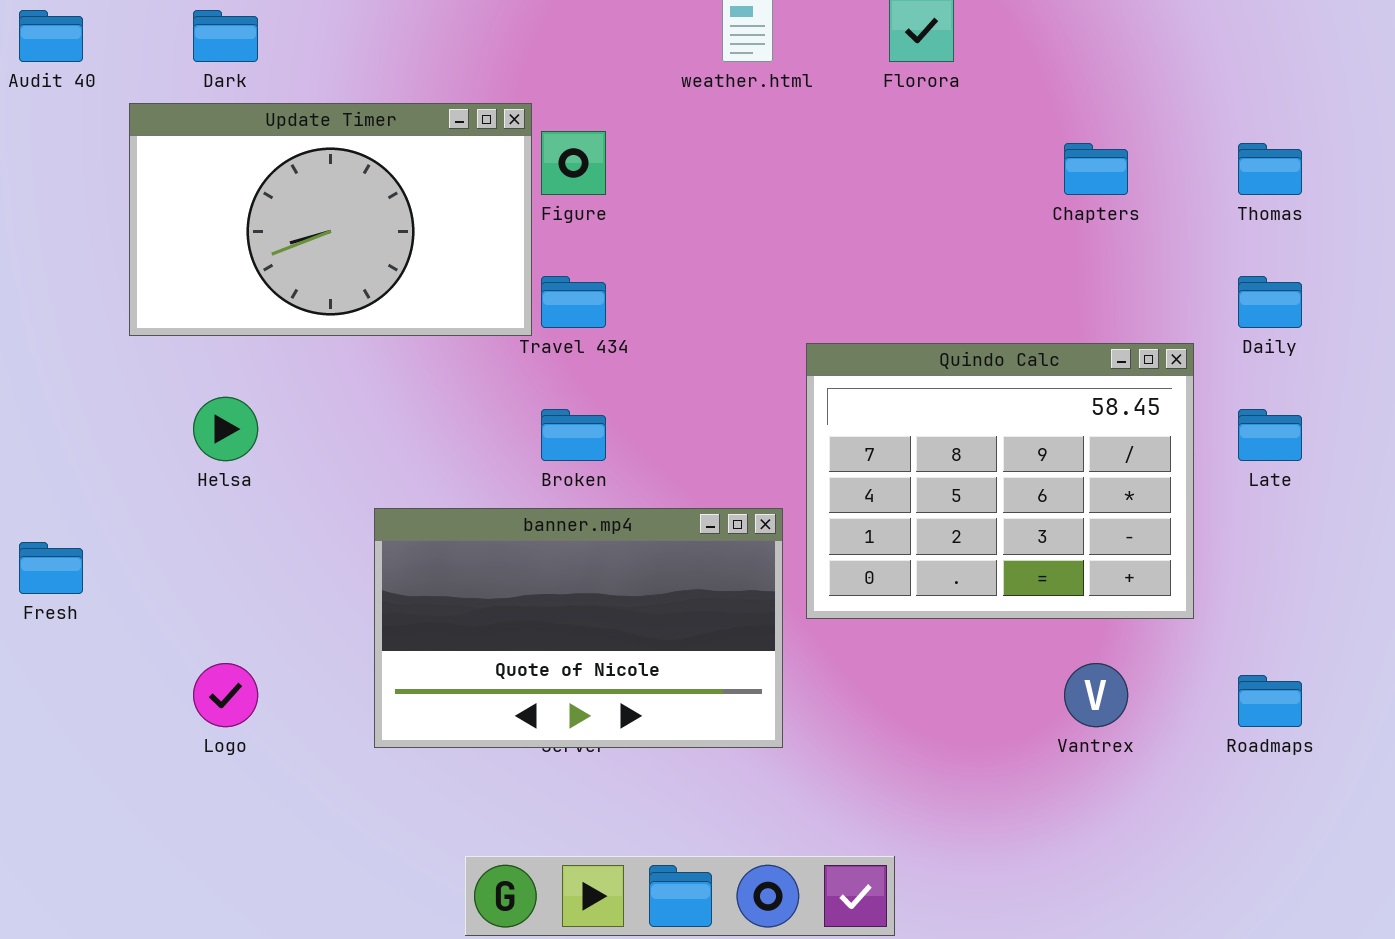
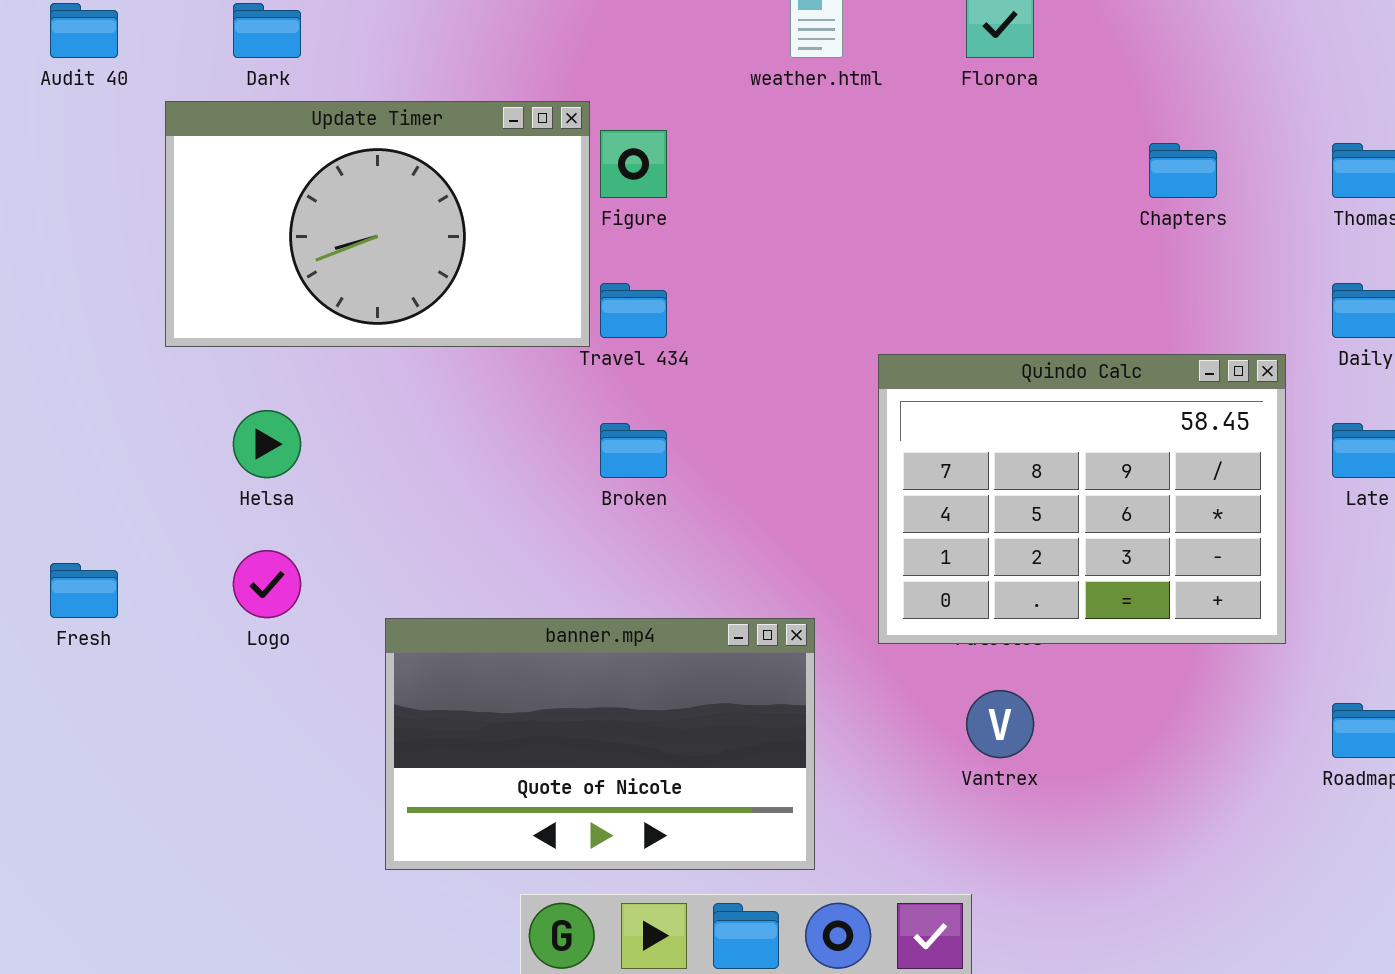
banner.mp4: [374,508,783,748] -> [385,618,815,870], moved
Logo: [193,663,258,727] -> [233,550,301,618], moved
Vantrex: [1064,663,1128,727] -> [966,690,1034,758], moved

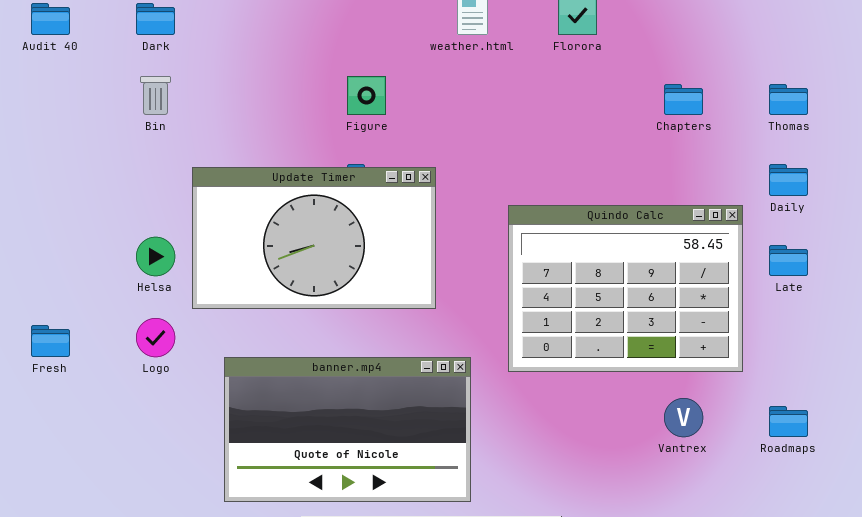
Update Timer: [165,101,590,347] -> [192,167,436,309], moved
Vantrex: [966,690,1034,758] -> [664,398,703,437], moved

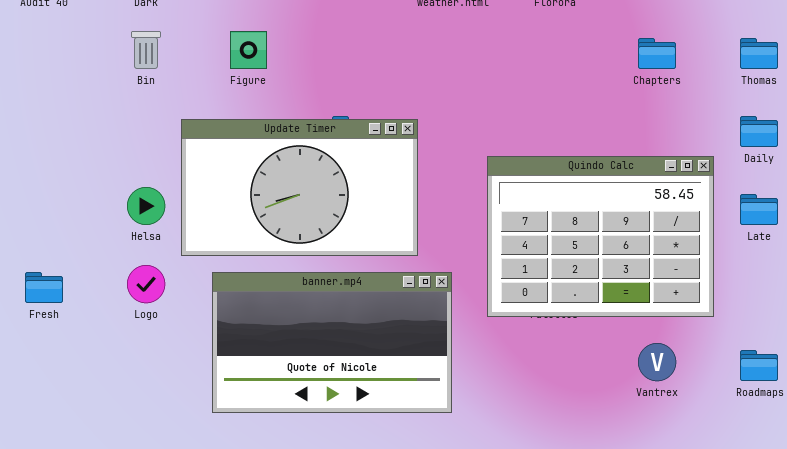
Figure: [347,76,386,115] -> [230,31,267,69], moved
banner.mp4: [224,357,471,502] -> [212,272,452,413], moved

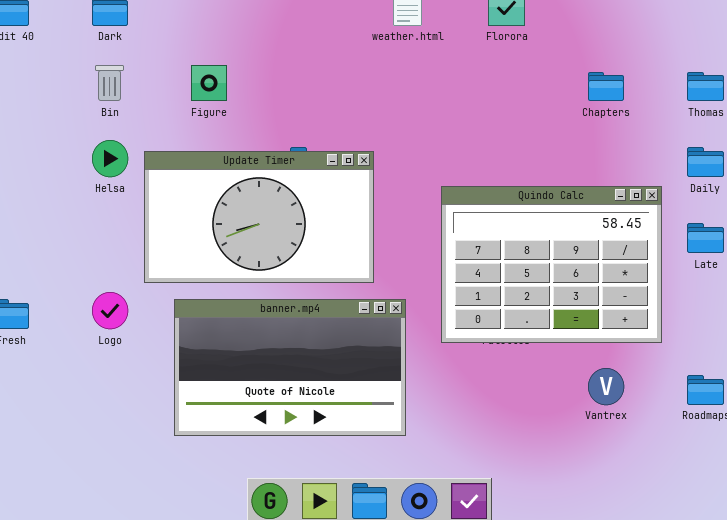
Helsa: [127,187,165,225] -> [92,140,128,177], moved

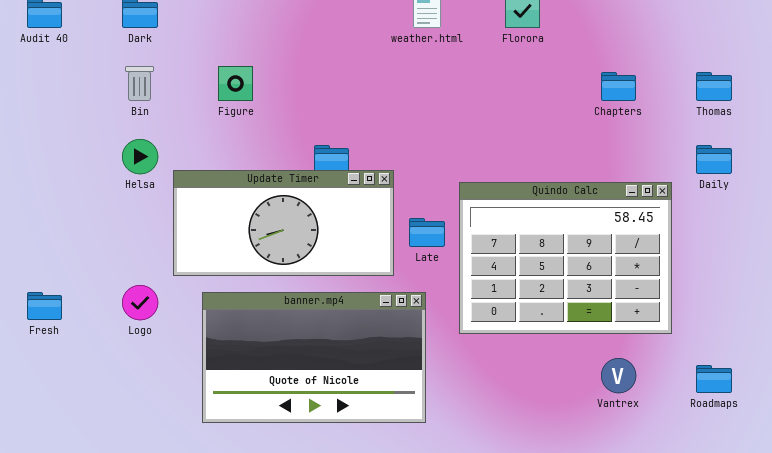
Update Timer: [144,151,374,283] -> [173,170,394,276], resized
Late: [687,223,724,253] -> [409,218,445,247], moved

